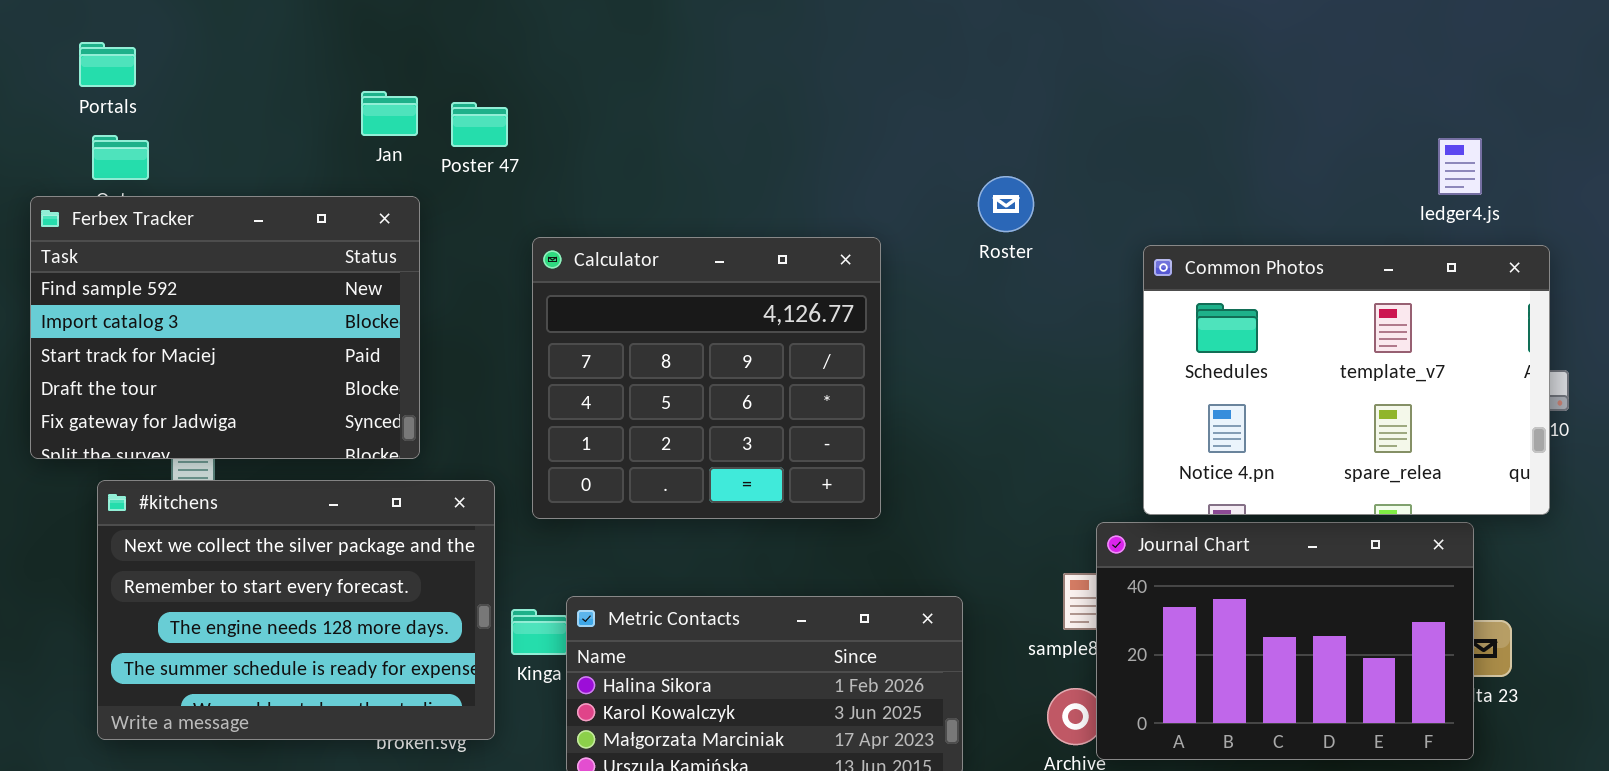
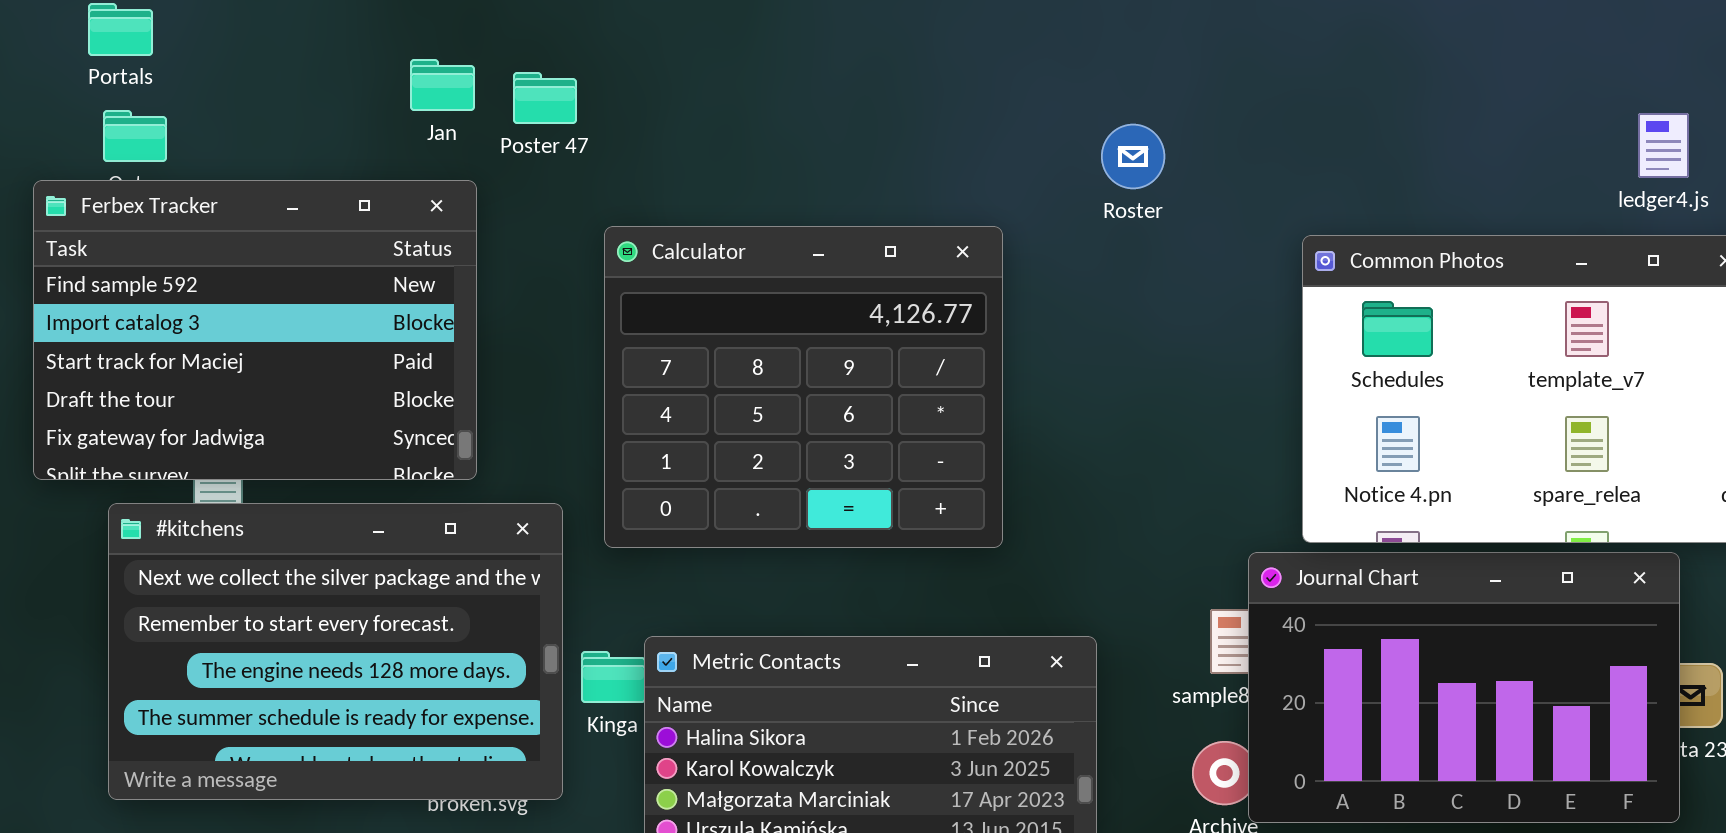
Roster: [978,176,1034,232] -> [1101,124,1165,189], moved

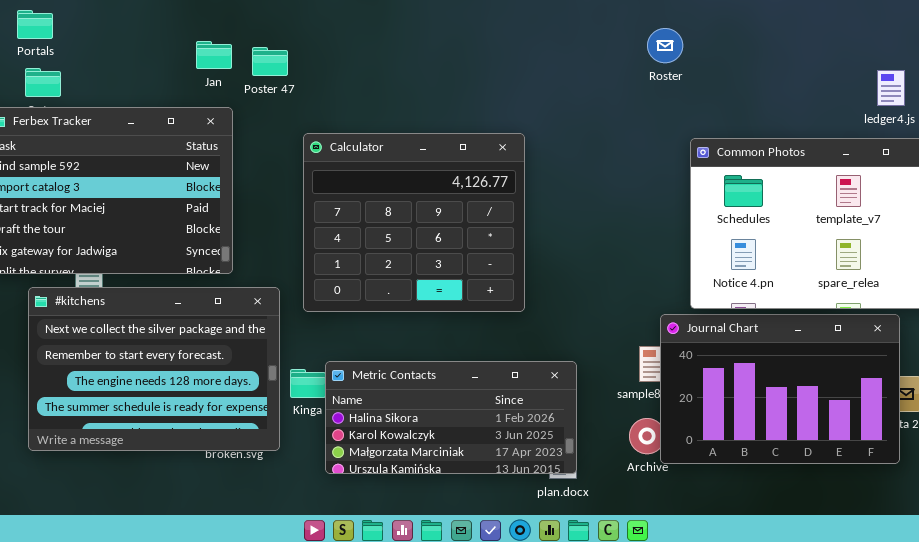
Roster: [1101,124,1165,189] -> [647,28,683,63], moved

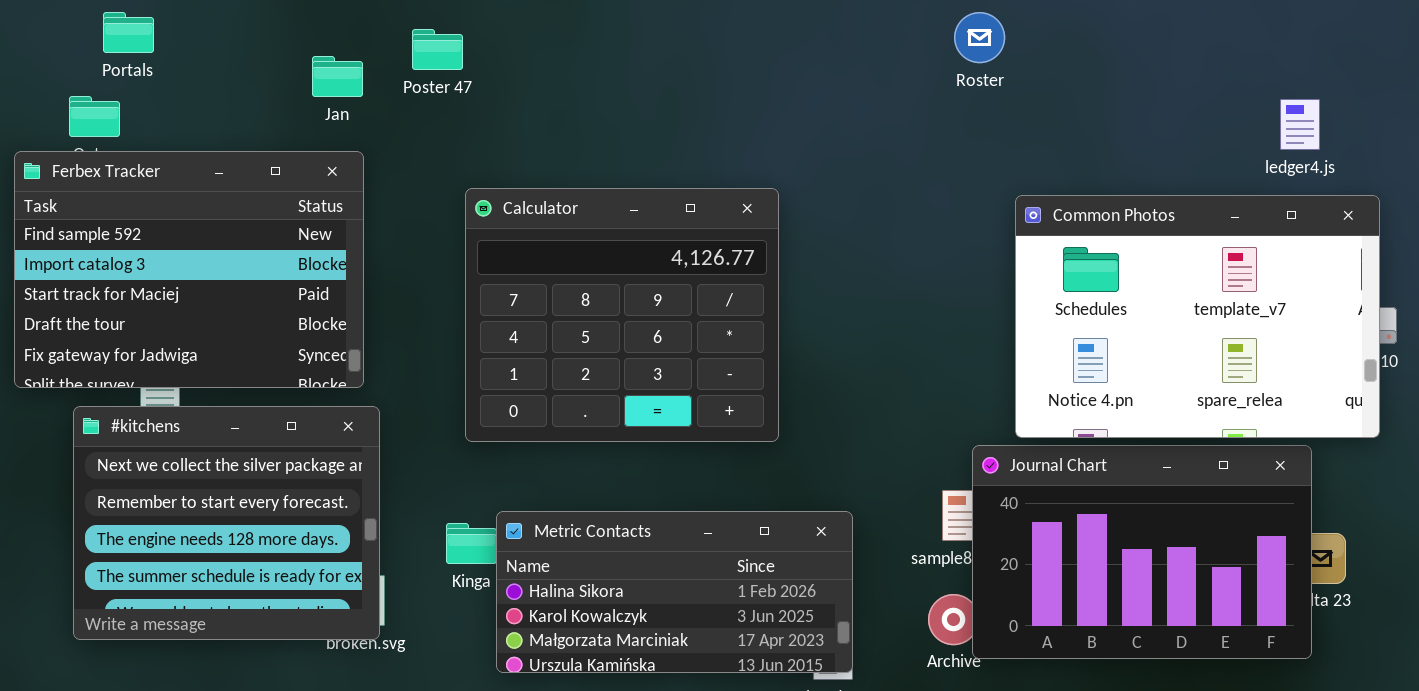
Portals: [17,10,53,39] -> [103,12,154,53], moved
Roster: [647,28,683,63] -> [954,12,1005,63], moved
Poster 47: [252,47,288,76] -> [412,29,463,70], moved
#kitchens: [28,287,280,451] -> [73,406,380,640], resized

